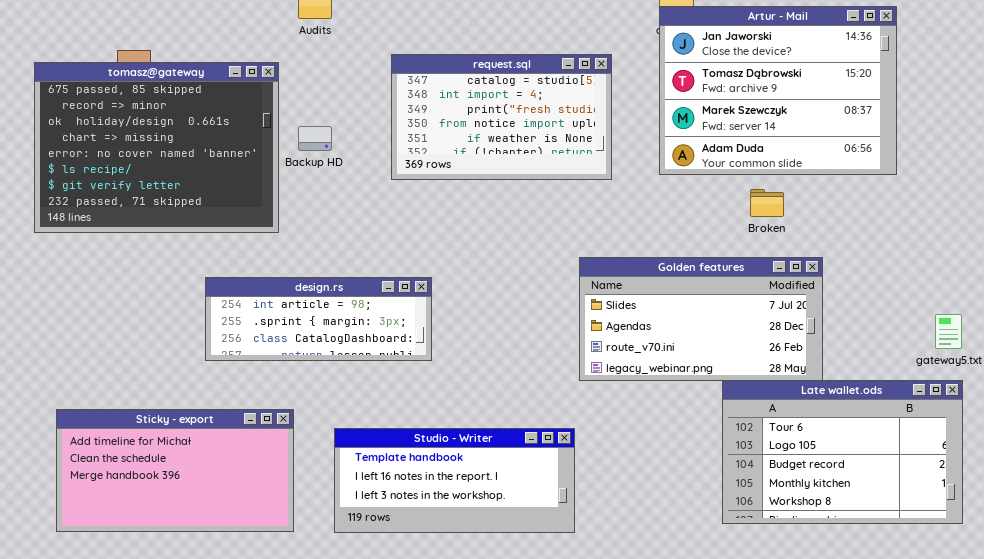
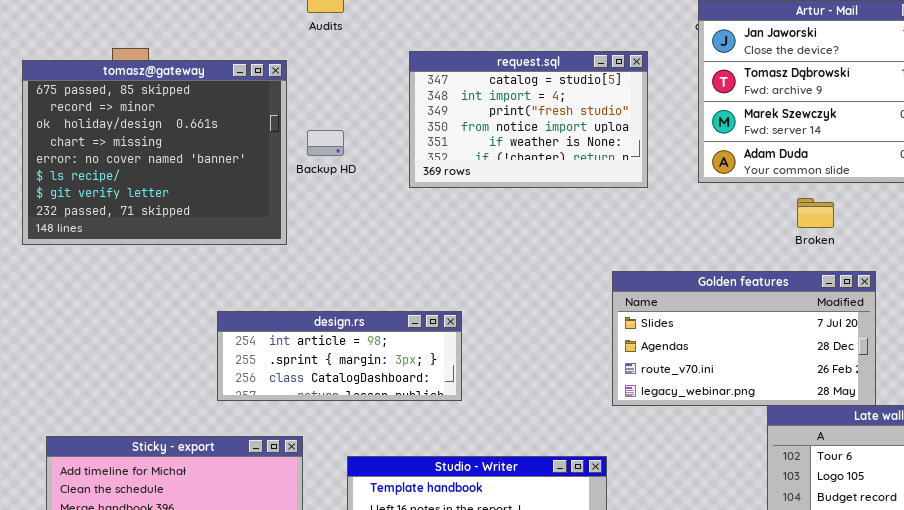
design.rs: [205,277,432,361] -> [217,311,462,401], moved

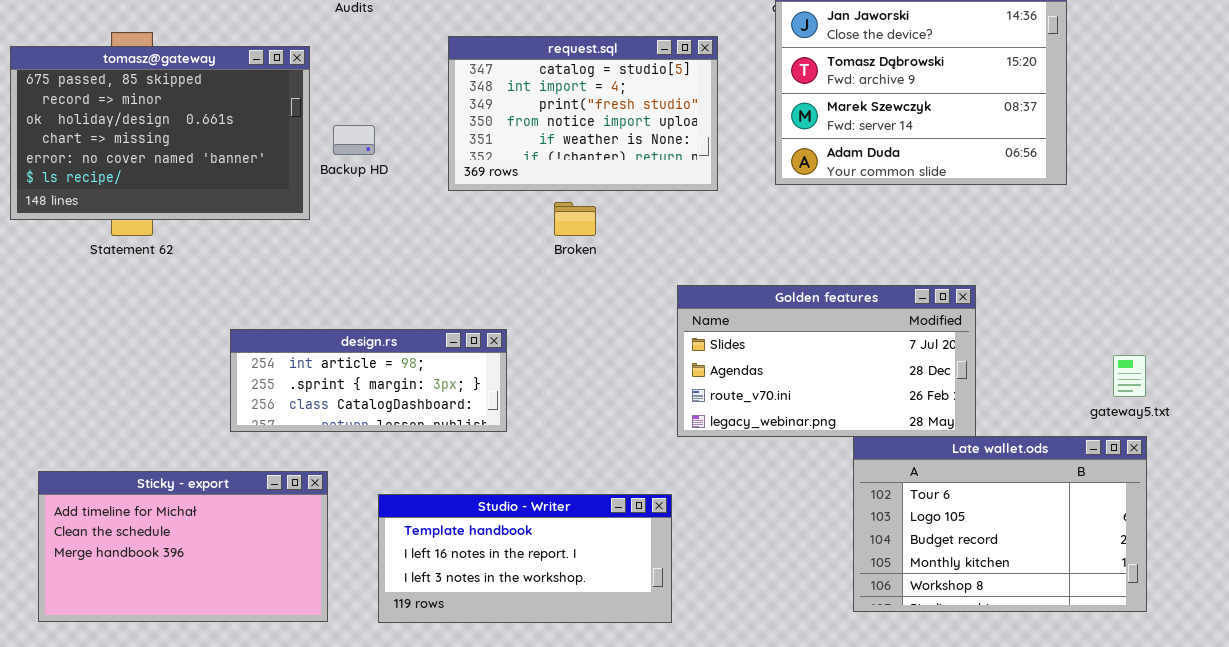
tomasz@gateway: [22,60,287,245] -> [10,46,310,220], resized
Broken: [797,198,834,228] -> [554,202,596,236], moved

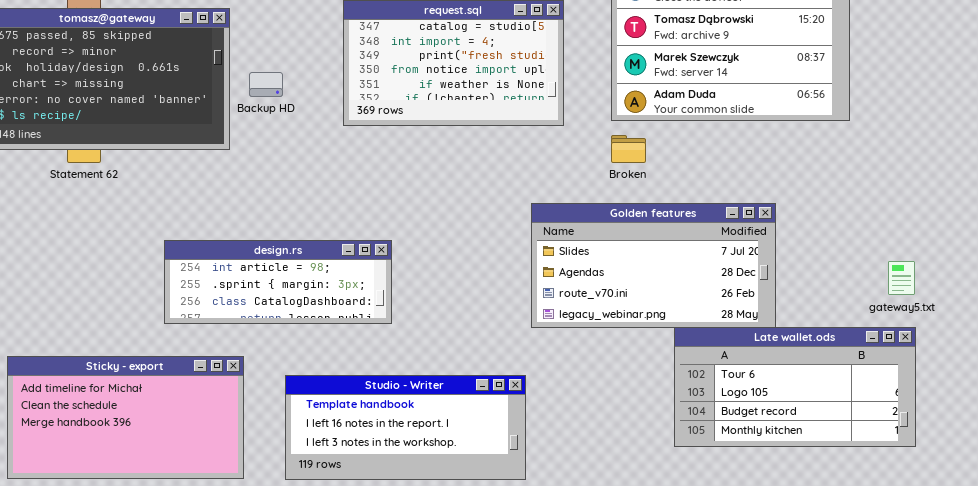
Broken: [554,202,596,236] -> [611,135,646,163], moved
Late wallet.ods: [853,436,1147,612] -> [674,327,916,447], resized

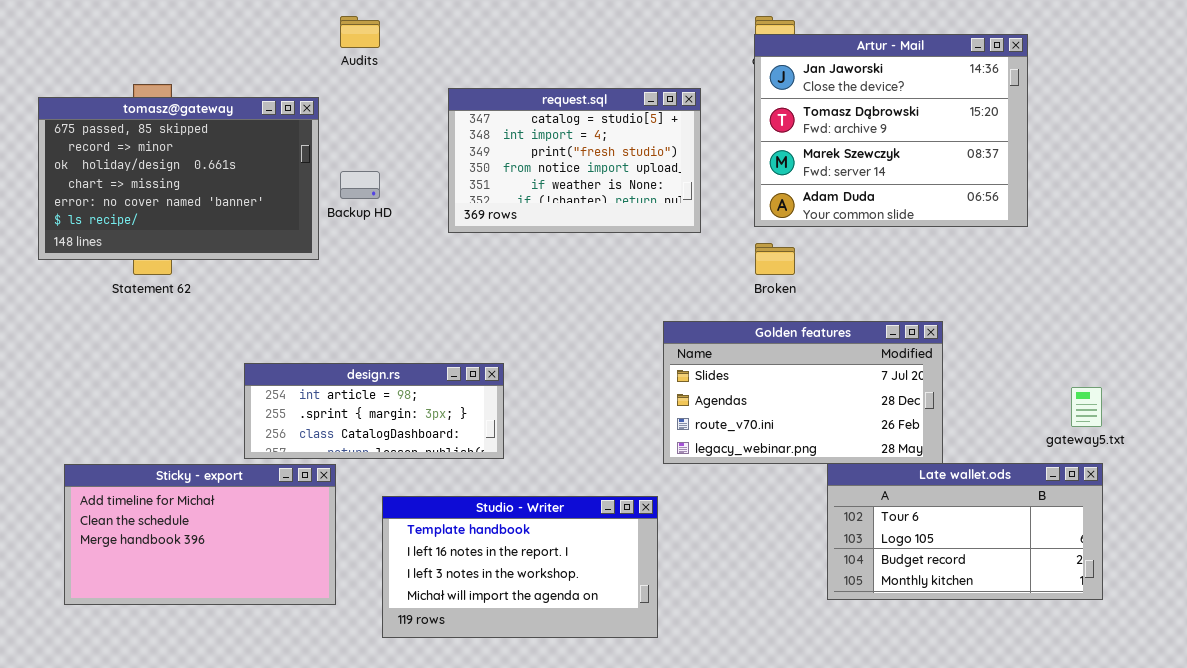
Sticky - export: [7,356,244,479] -> [64,464,336,605], moved
Studio - Writer: [285,375,526,480] -> [382,496,658,638], resized

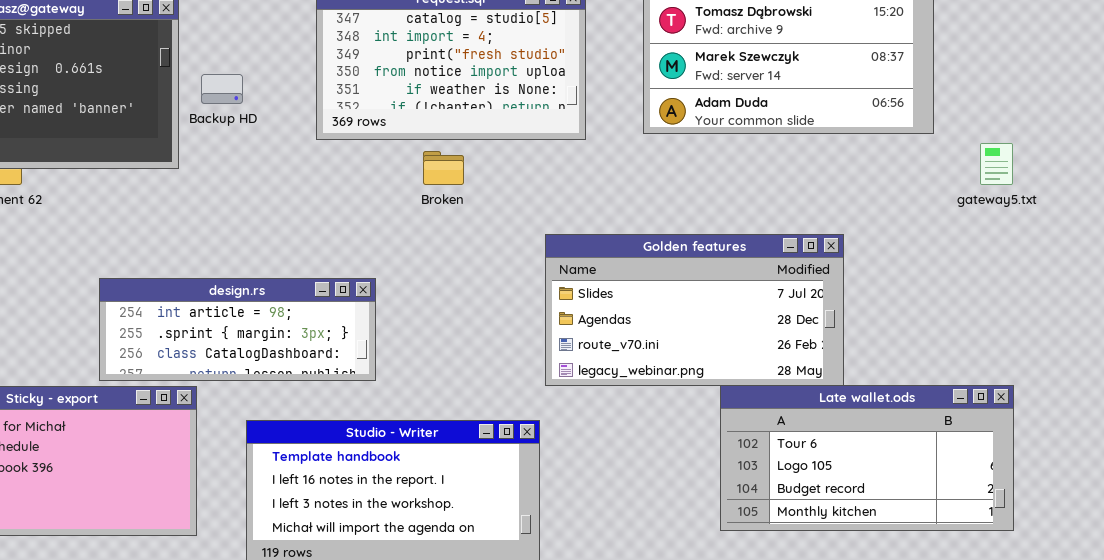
Broken: [755,243,795,275] -> [423,151,464,185], moved
gateway5.txt: [1071,387,1102,427] -> [980,143,1013,185], moved

